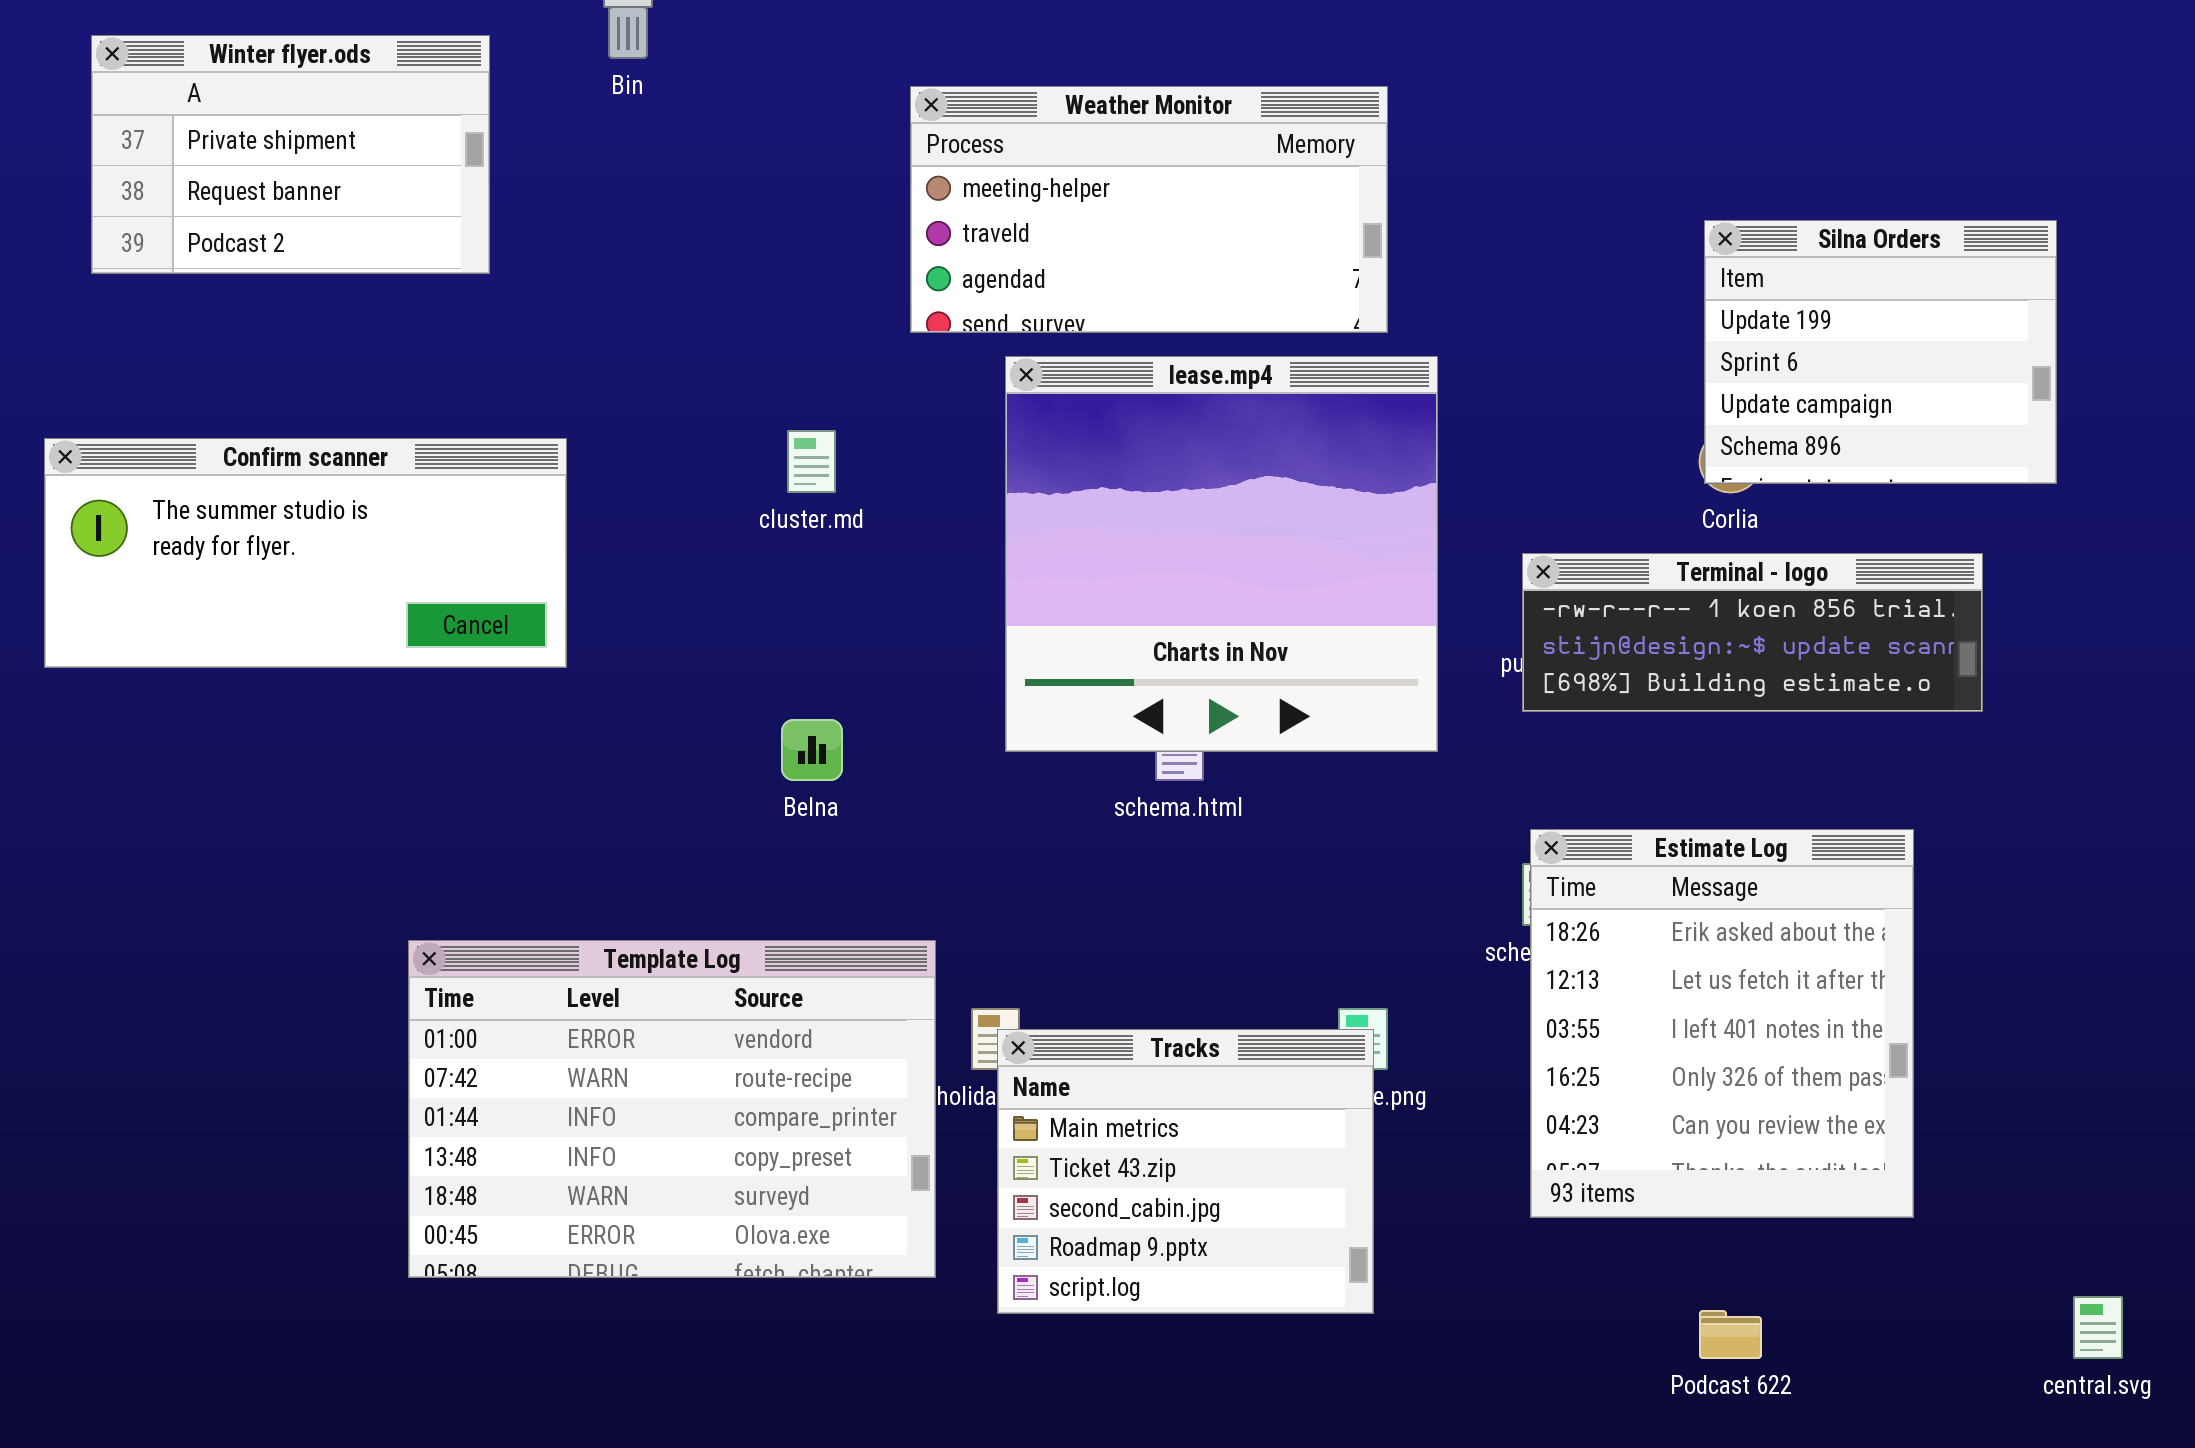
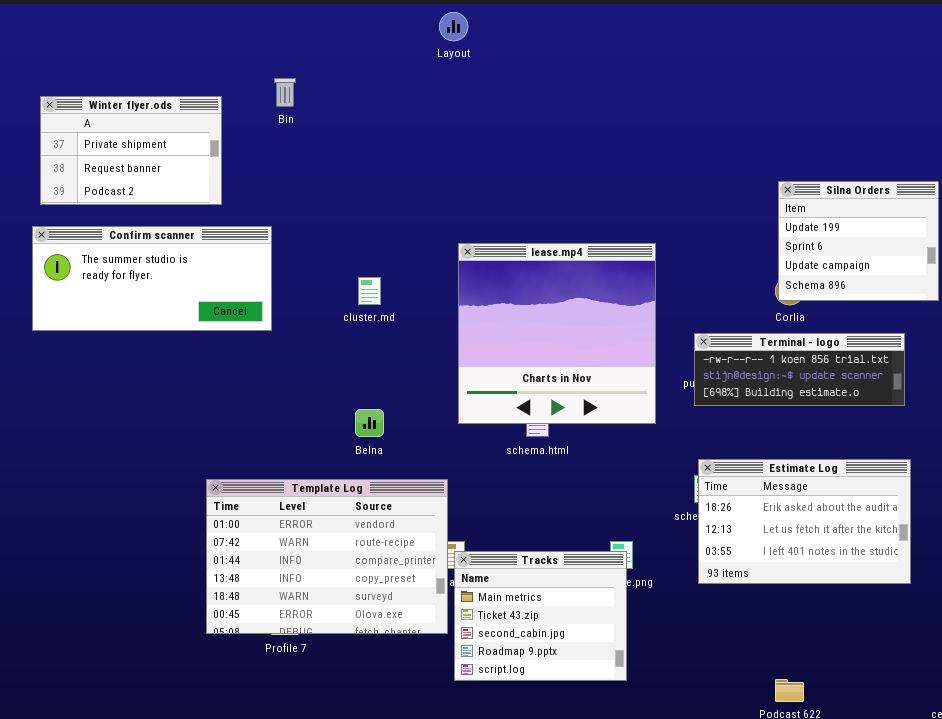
Weather Monitor: [910,86,1388,333] -> none, closed
Confirm scanner: [44,438,567,668] -> [32,226,272,331], moved
Estimate Log: [1530,829,1914,1218] -> [698,459,911,584], resized
Template Log: [408,940,936,1278] -> [206,479,448,634], moved

